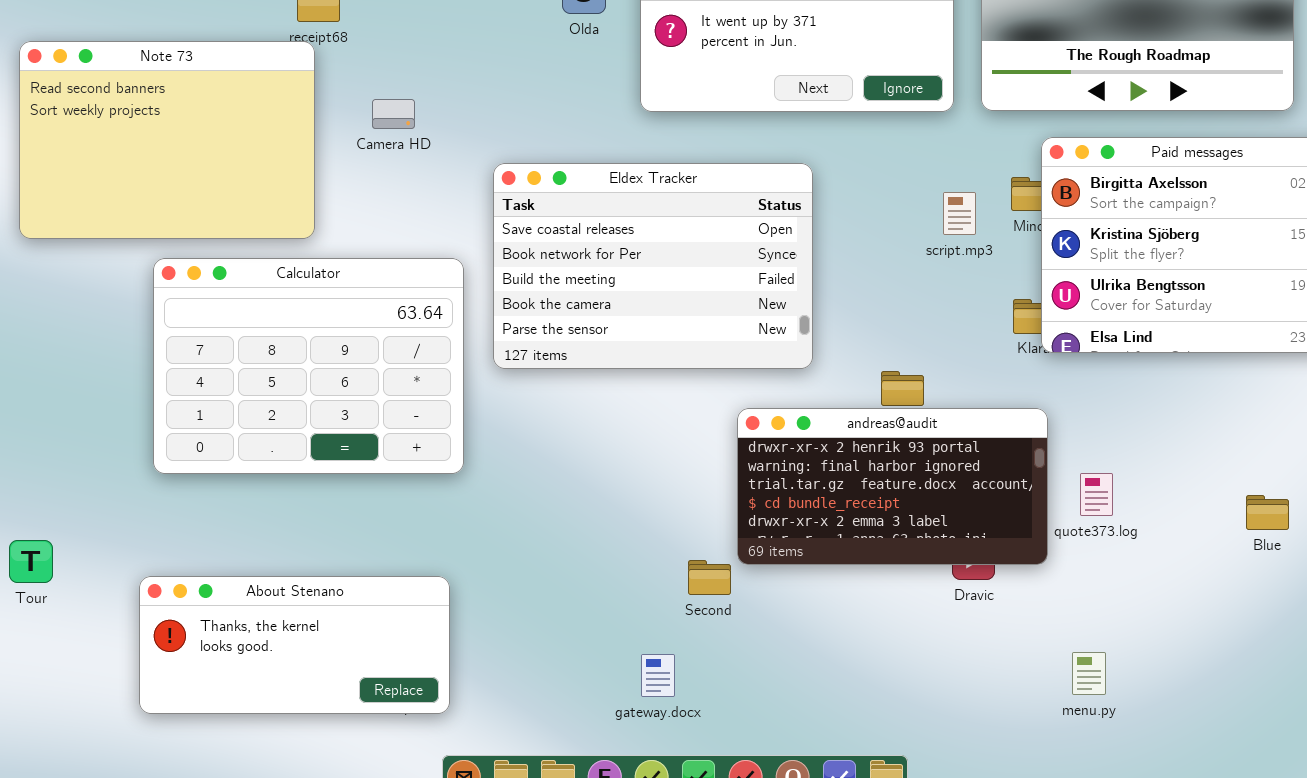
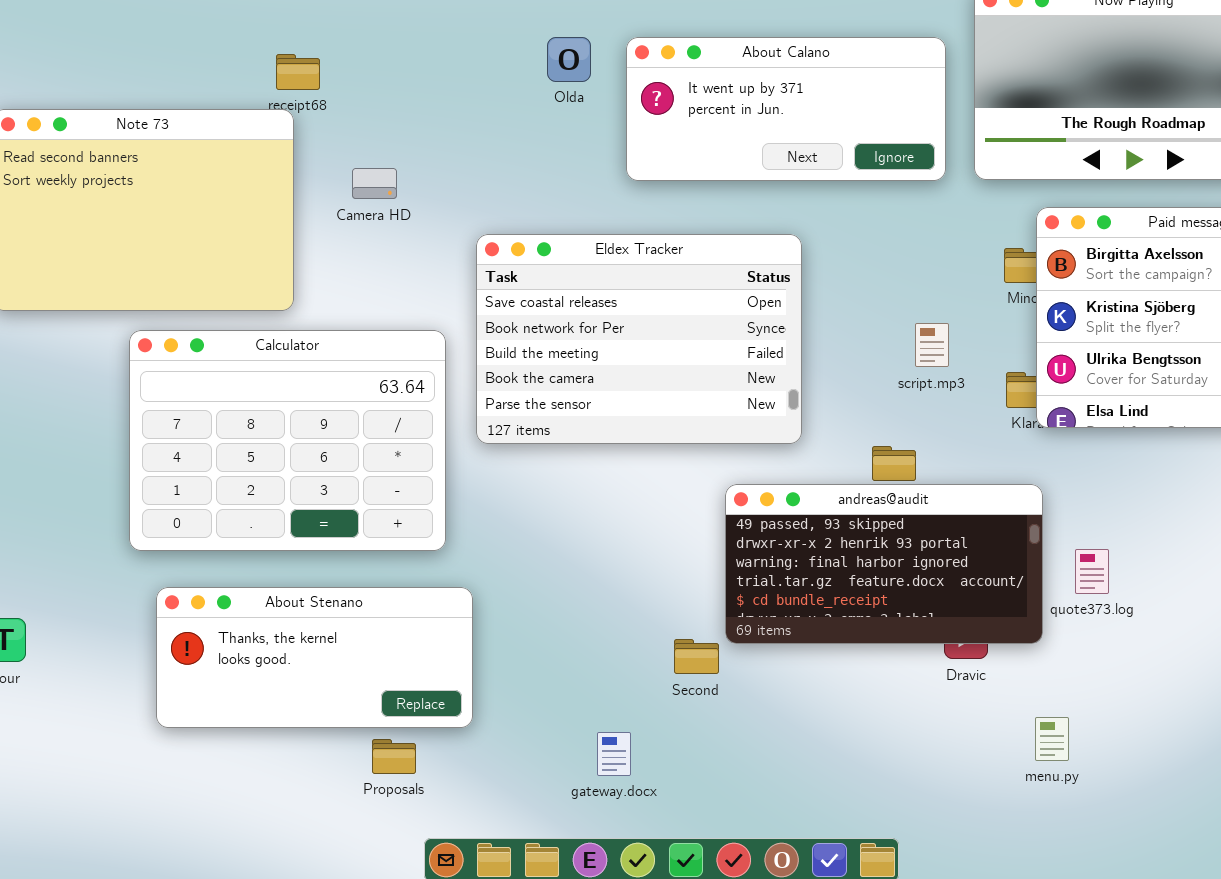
script.mp3: [943,192,976,235] -> [915,323,949,367], moved
andreas@audit: [737,408,1048,565] -> [725,484,1043,644], scrolled up 1 row
About Stenano: [139,576,450,714] -> [156,587,473,728], moved
menu.py: [1072,652,1106,695] -> [1035,717,1069,761], moved
gateway.docx: [641,654,675,697] -> [597,732,631,776], moved

